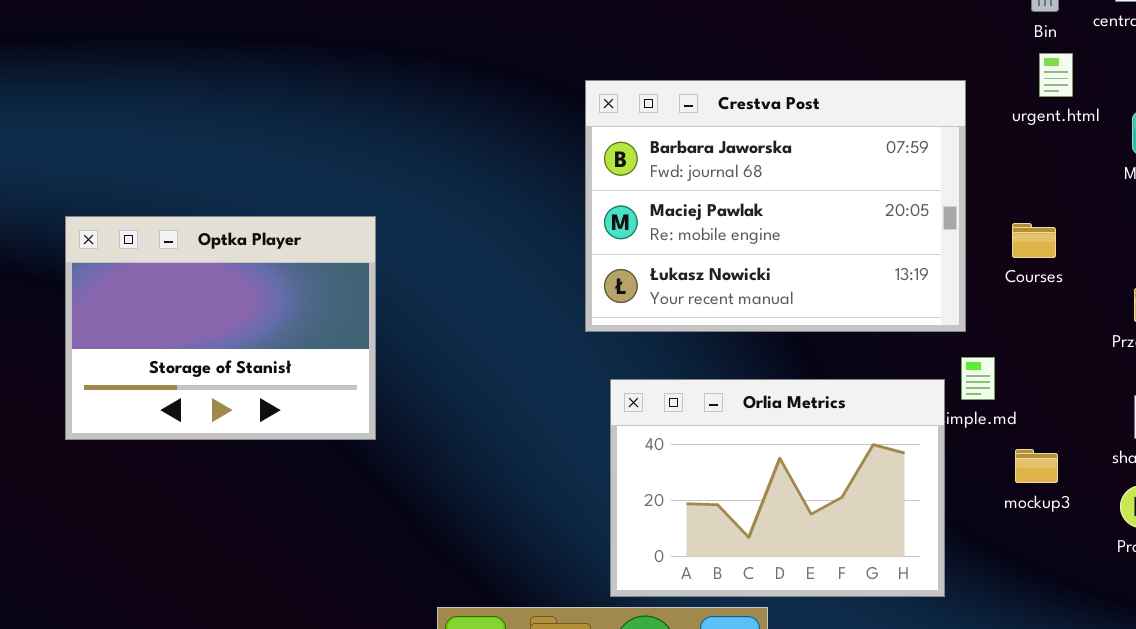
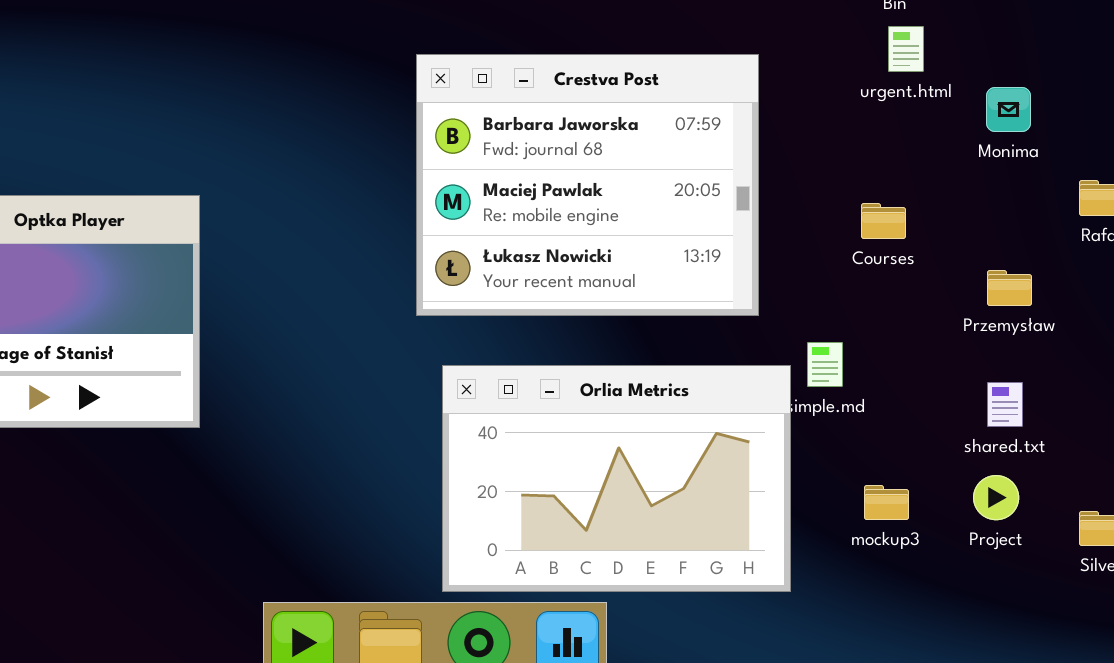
Crestva Post: [585,80,966,332] -> [416,54,759,316], resized
mockup3: [1015,449,1058,483] -> [864,485,909,520], moved

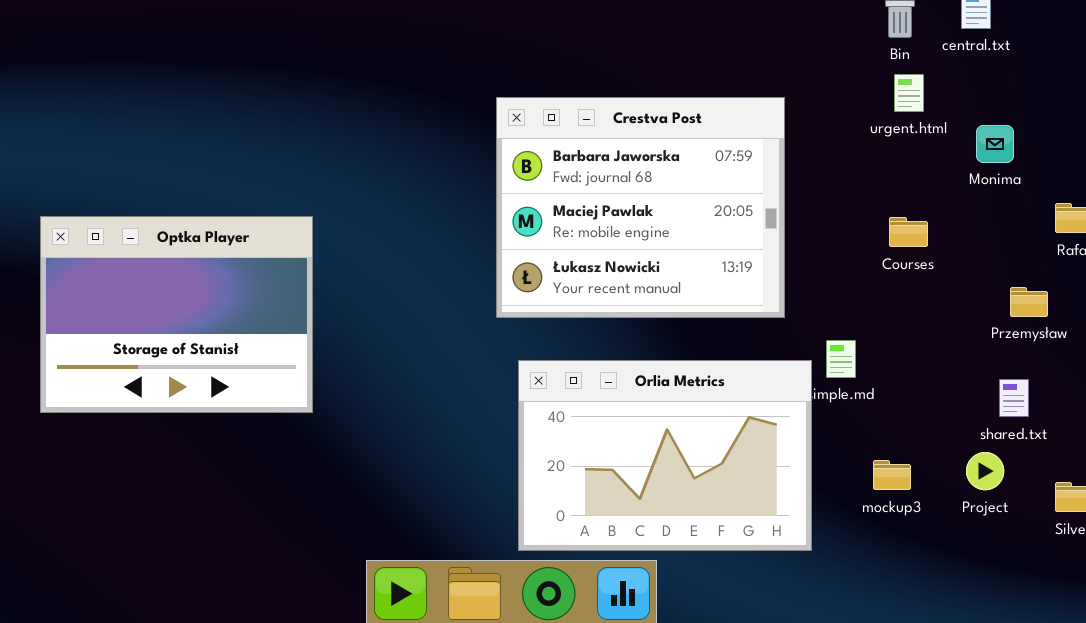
Courses: [861,203,906,239] -> [889,217,928,247], moved
Przemysław: [987,270,1032,306] -> [1010,287,1048,317], moved
shared.txt: [987,382,1023,427] -> [999,379,1029,417], moved

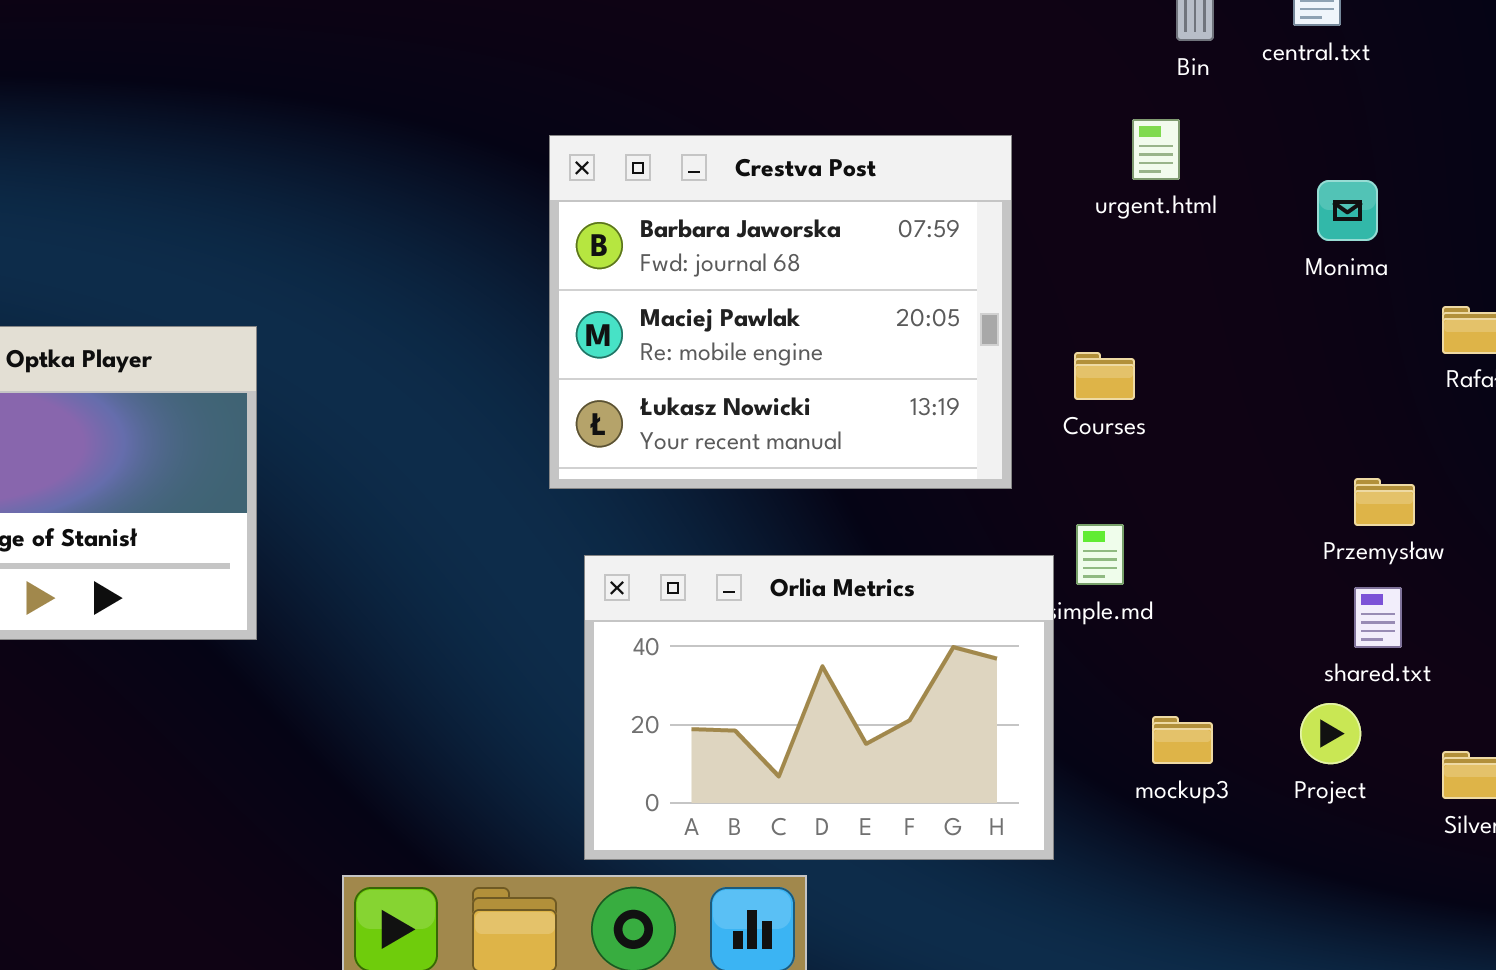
urgent.html: [894,74,924,112] -> [1132,119,1180,180], moved
Courses: [889,217,928,247] -> [1074,352,1135,400], moved
Przemysław: [1010,287,1048,317] -> [1354,478,1415,526], moved

